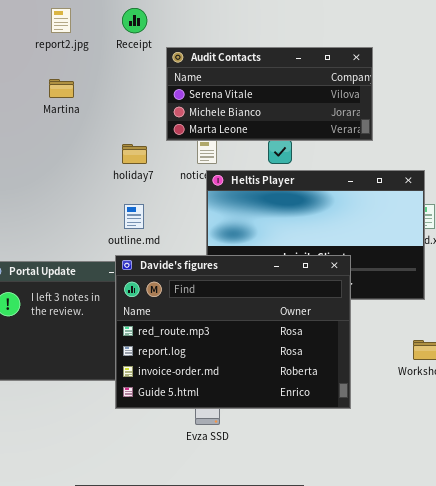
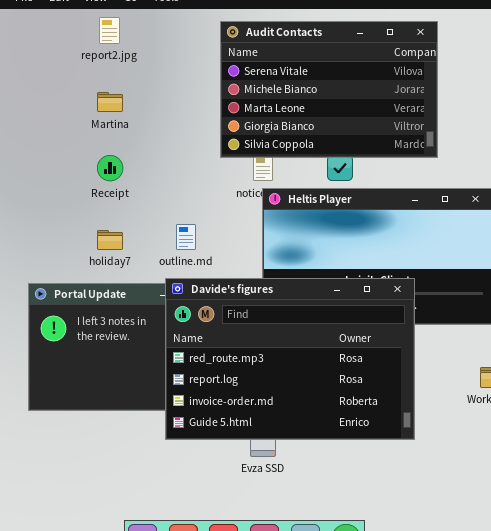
Receipt: [122,8,147,33] -> [97,155,123,181], moved
Audit Contacts: [166,47,373,141] -> [220,21,438,158], resized
holiday7: [122,144,147,164] -> [97,230,123,250], moved

